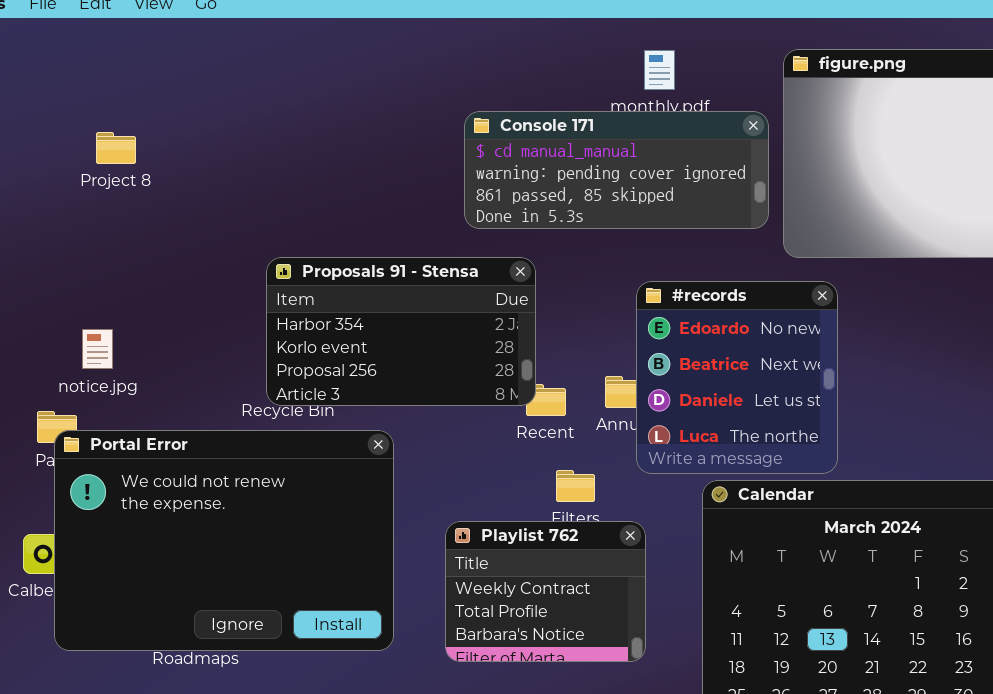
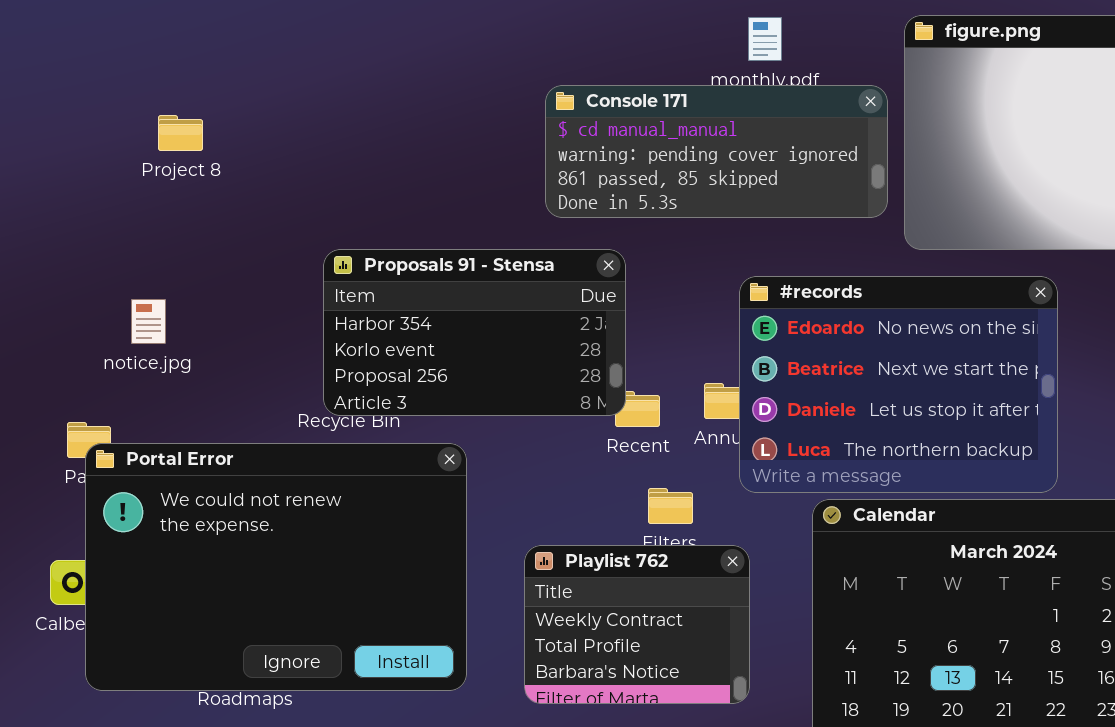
Project 8: [96,132,136,164] -> [158,115,203,151], moved
#records: [636,281,838,474] -> [739,276,1058,493], resized
notice.jpg: [82,329,113,369] -> [131,299,166,344], moved

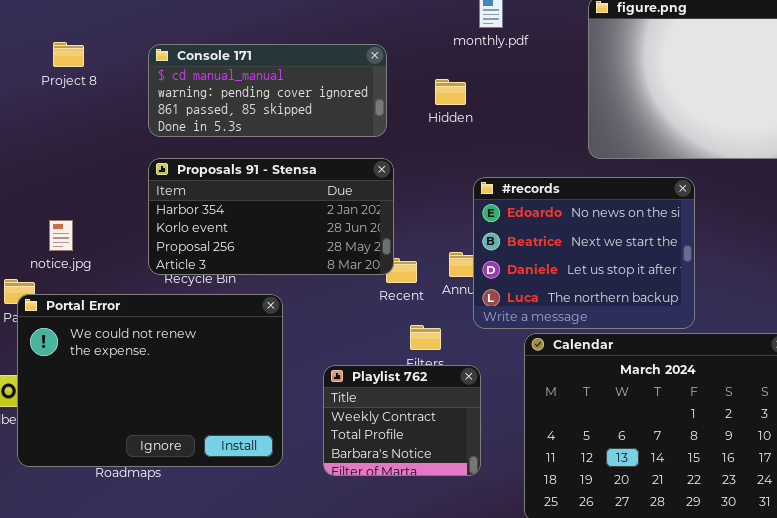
Console 171: [545,85,888,218] -> [148,44,387,137], moved
Project 8: [158,115,203,151] -> [53,42,84,67], moved
Proposals 91 - Stensa: [323,249,626,416] -> [148,158,394,275], resized
notice.jpg: [131,299,166,344] -> [49,220,73,251], moved

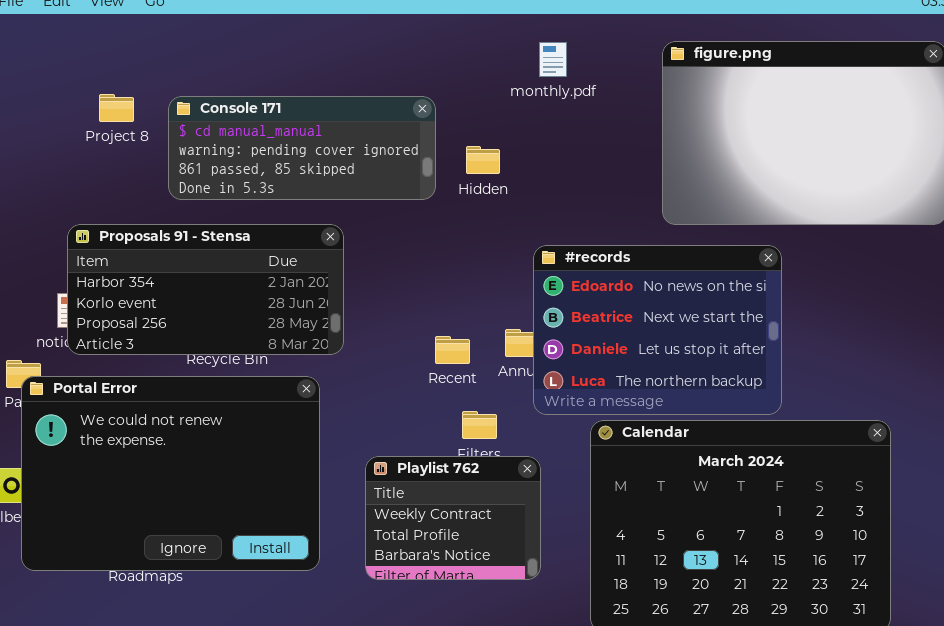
Project 8: [53,42,84,67] -> [99,94,134,122], moved
Hidden: [435,79,466,105] -> [466,146,500,174], moved
Proposals 91 - Stensa: [148,158,394,275] -> [67,224,344,355], moved

